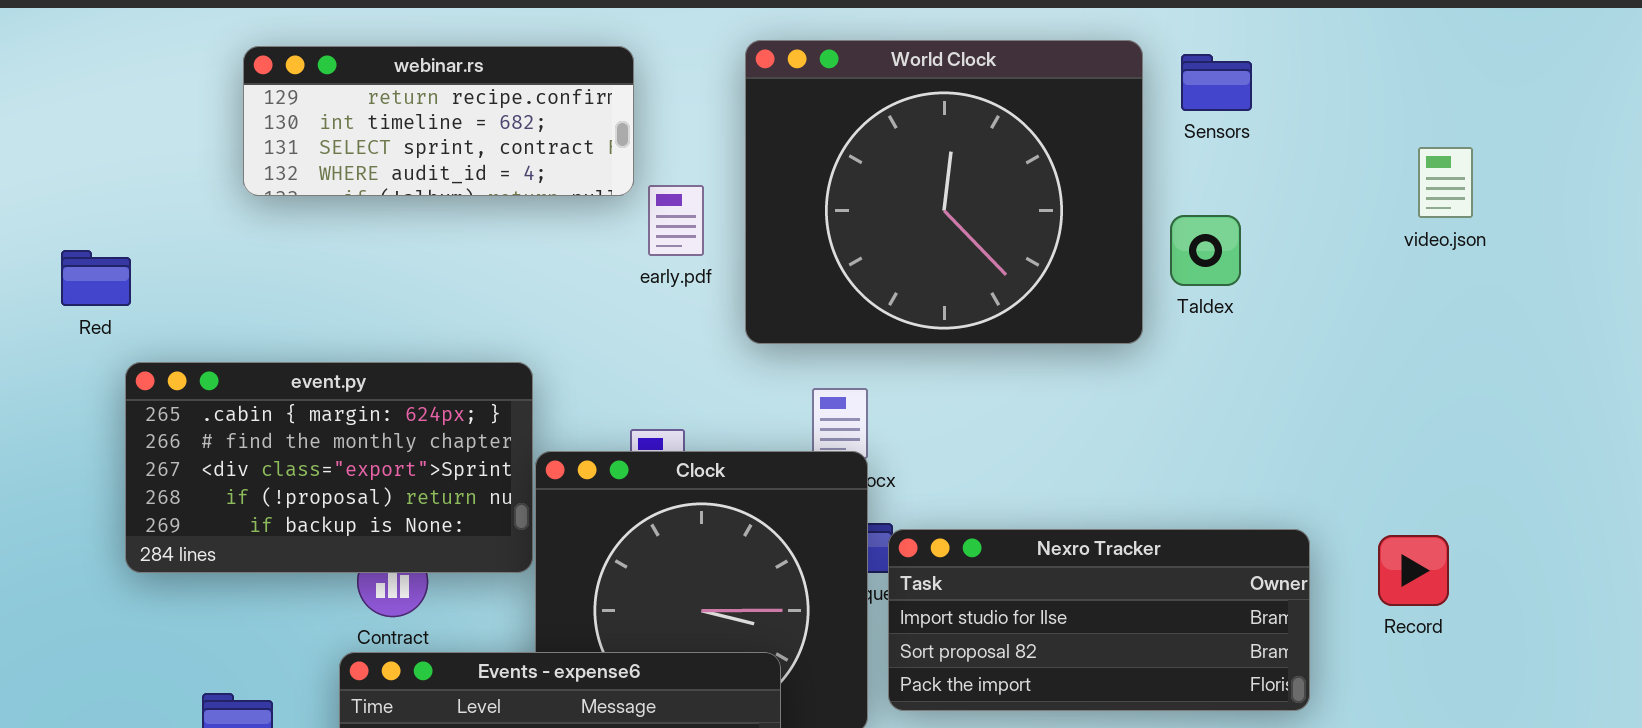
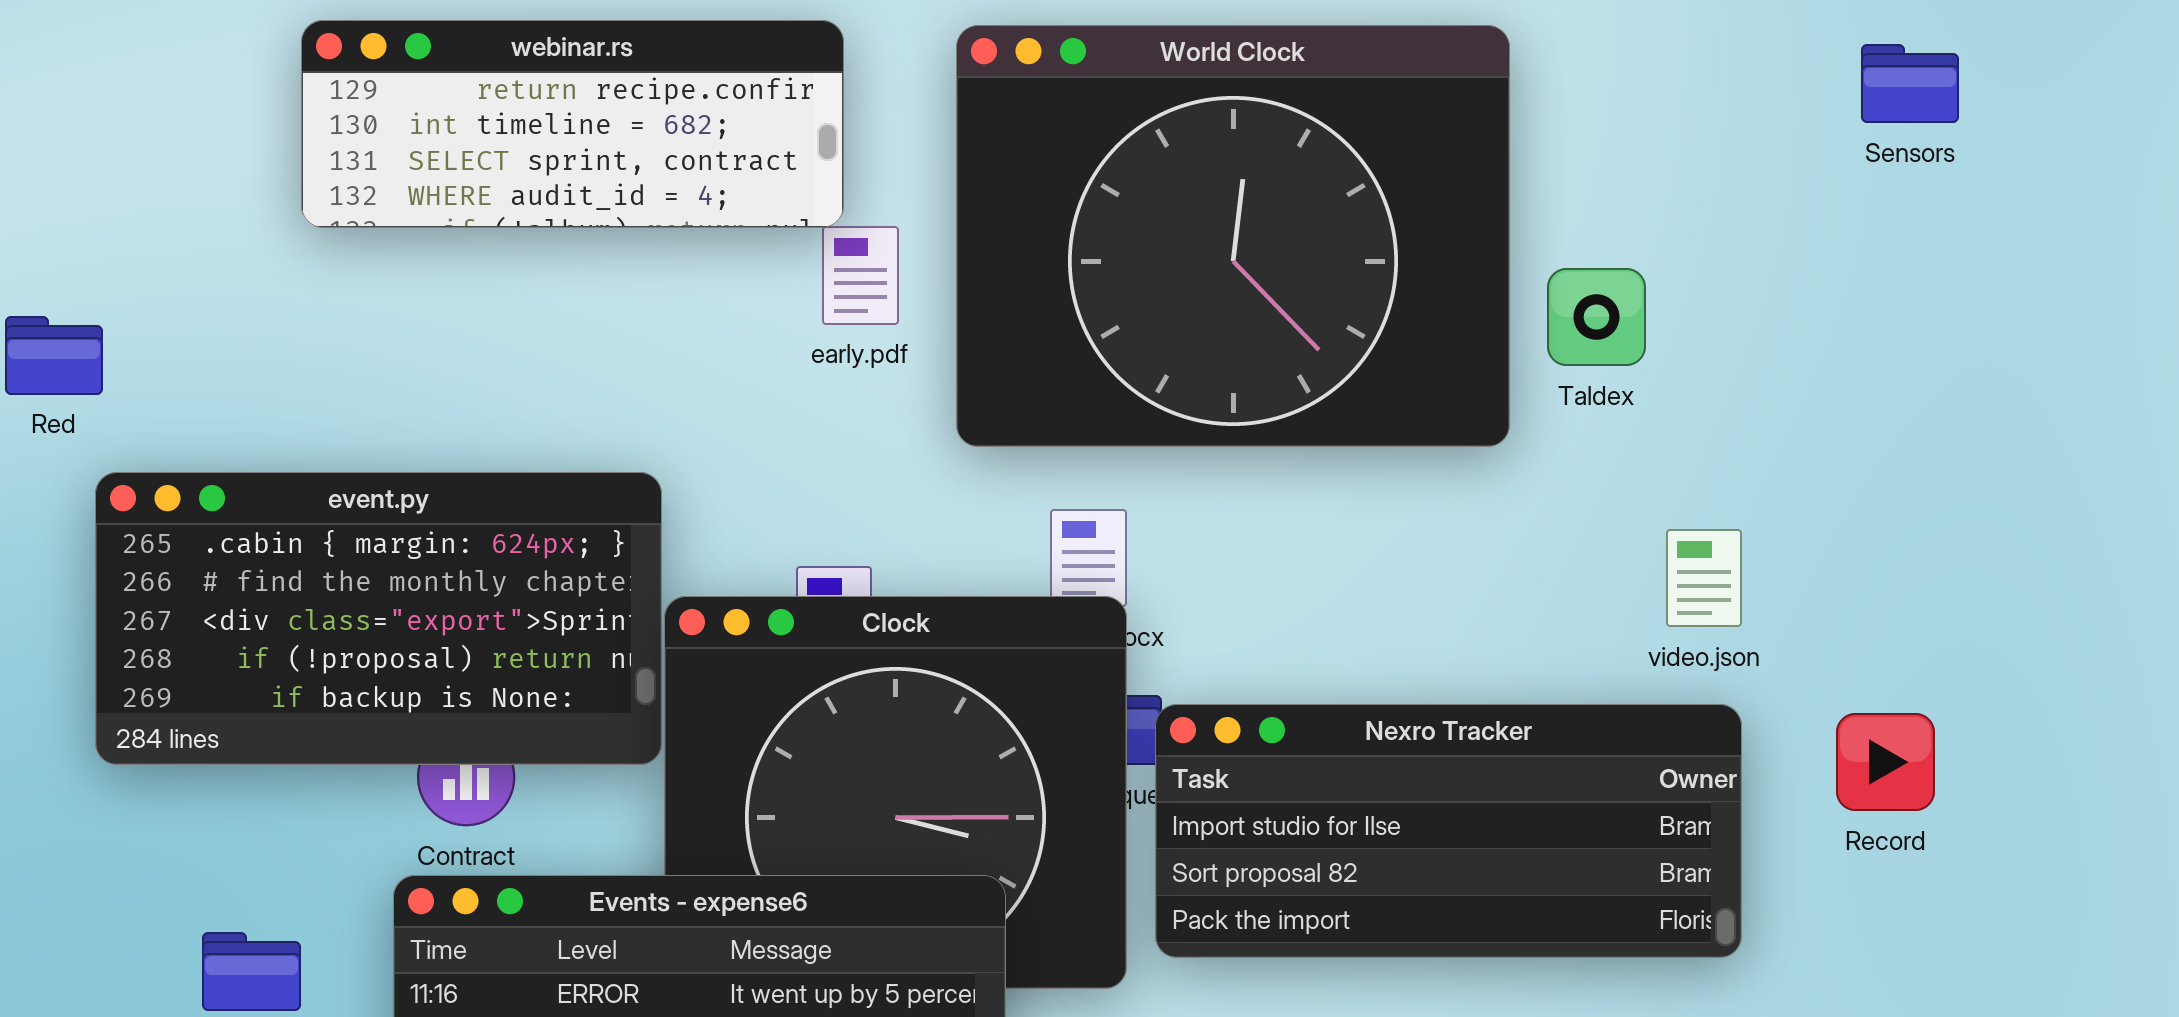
webinar.rs: [243,46,634,196] -> [301,20,844,228], moved
Sensors: [1181,54,1252,111] -> [1861,44,1959,123], moved
video.json: [1418,147,1473,218] -> [1666,529,1742,627], moved

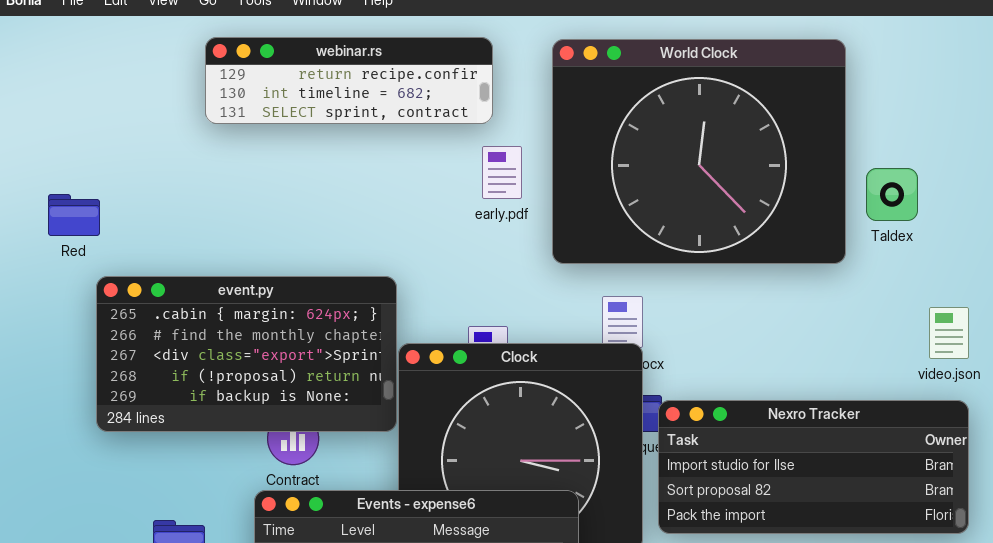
webinar.rs: [301,20,844,228] -> [205,37,493,124], resized

